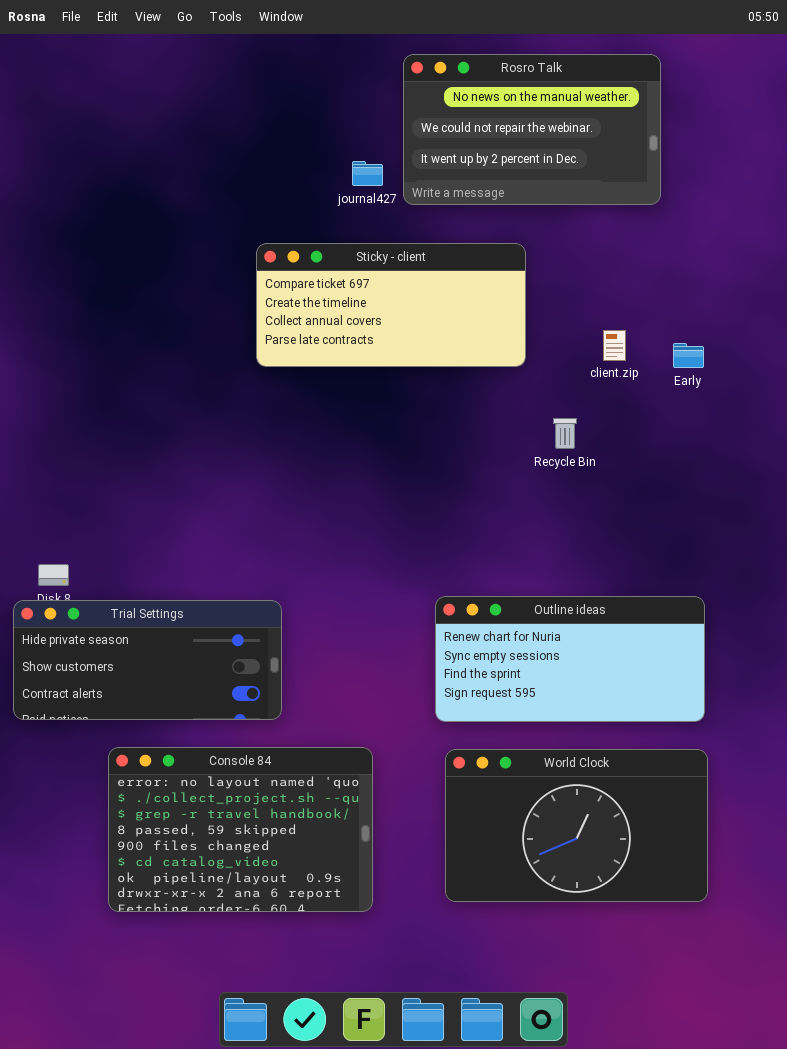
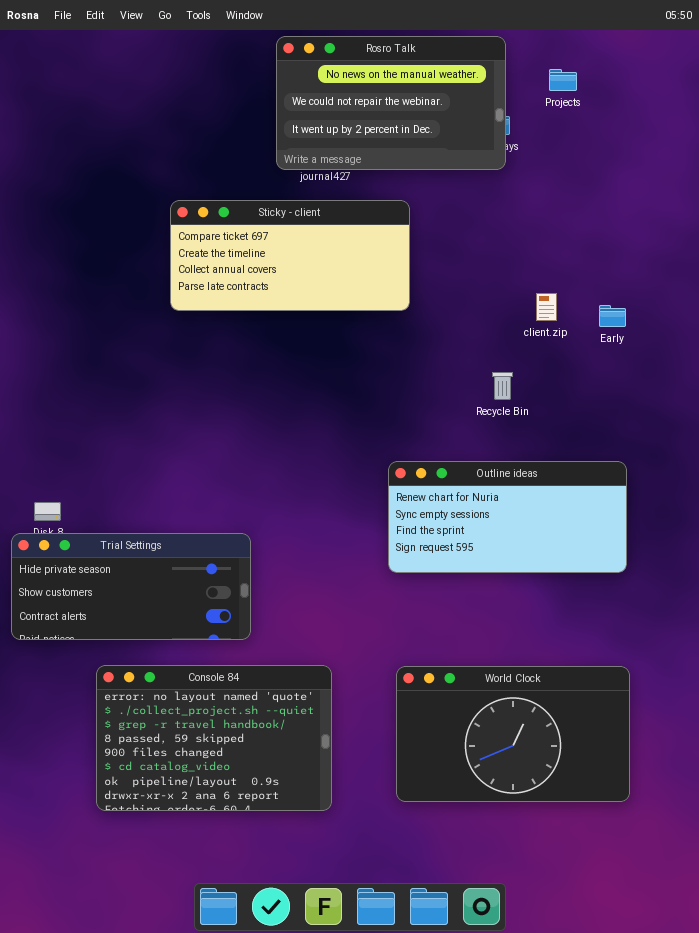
Rosro Talk: [403,54,661,205] -> [276,36,506,170], moved
Sticky - client: [256,243,526,367] -> [170,200,410,311], moved
Outline ideas: [435,596,705,722] -> [388,461,627,573], moved

